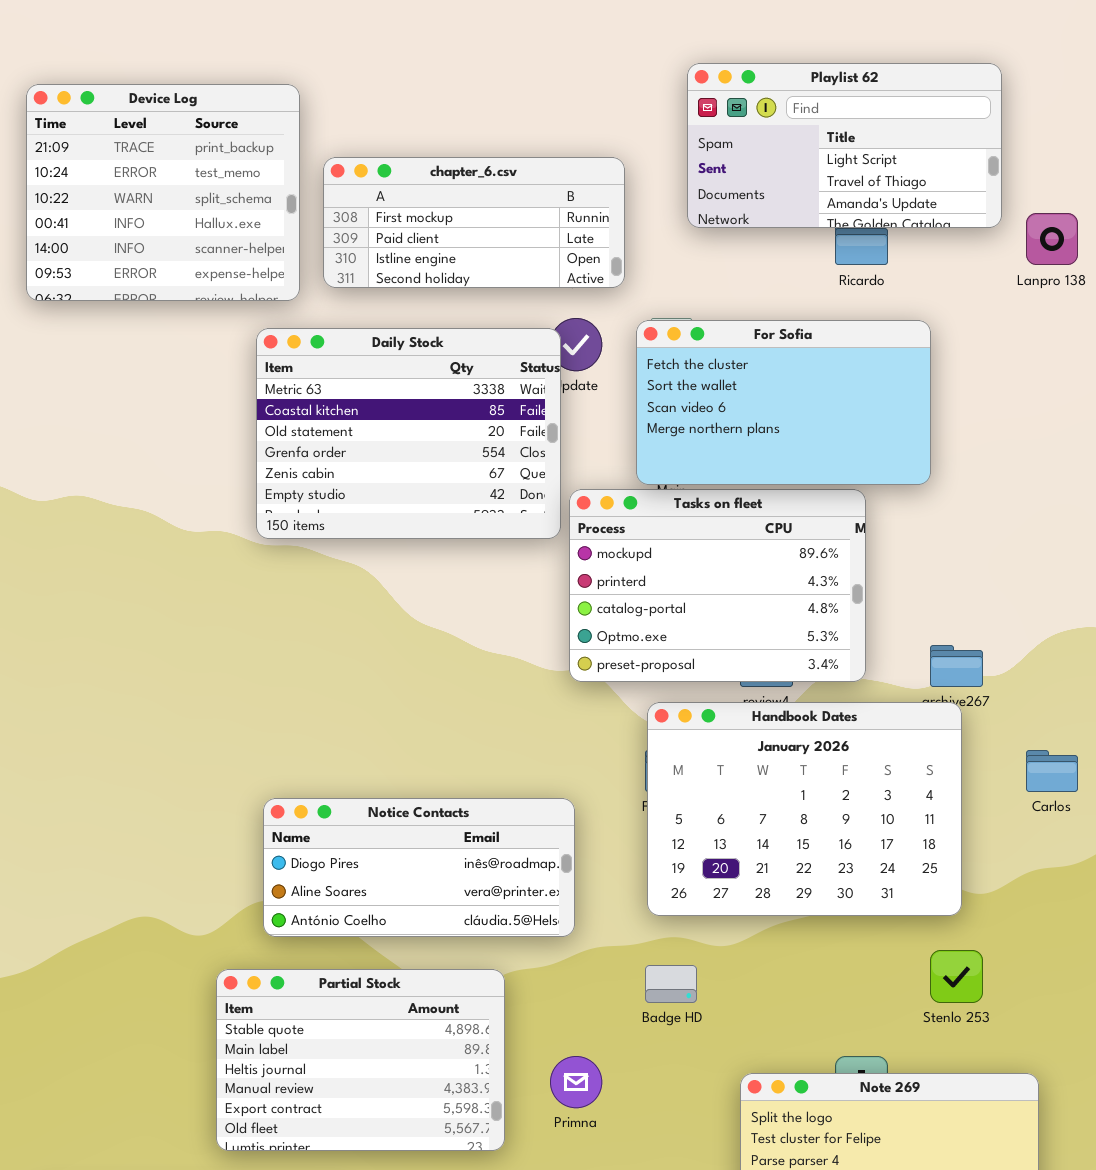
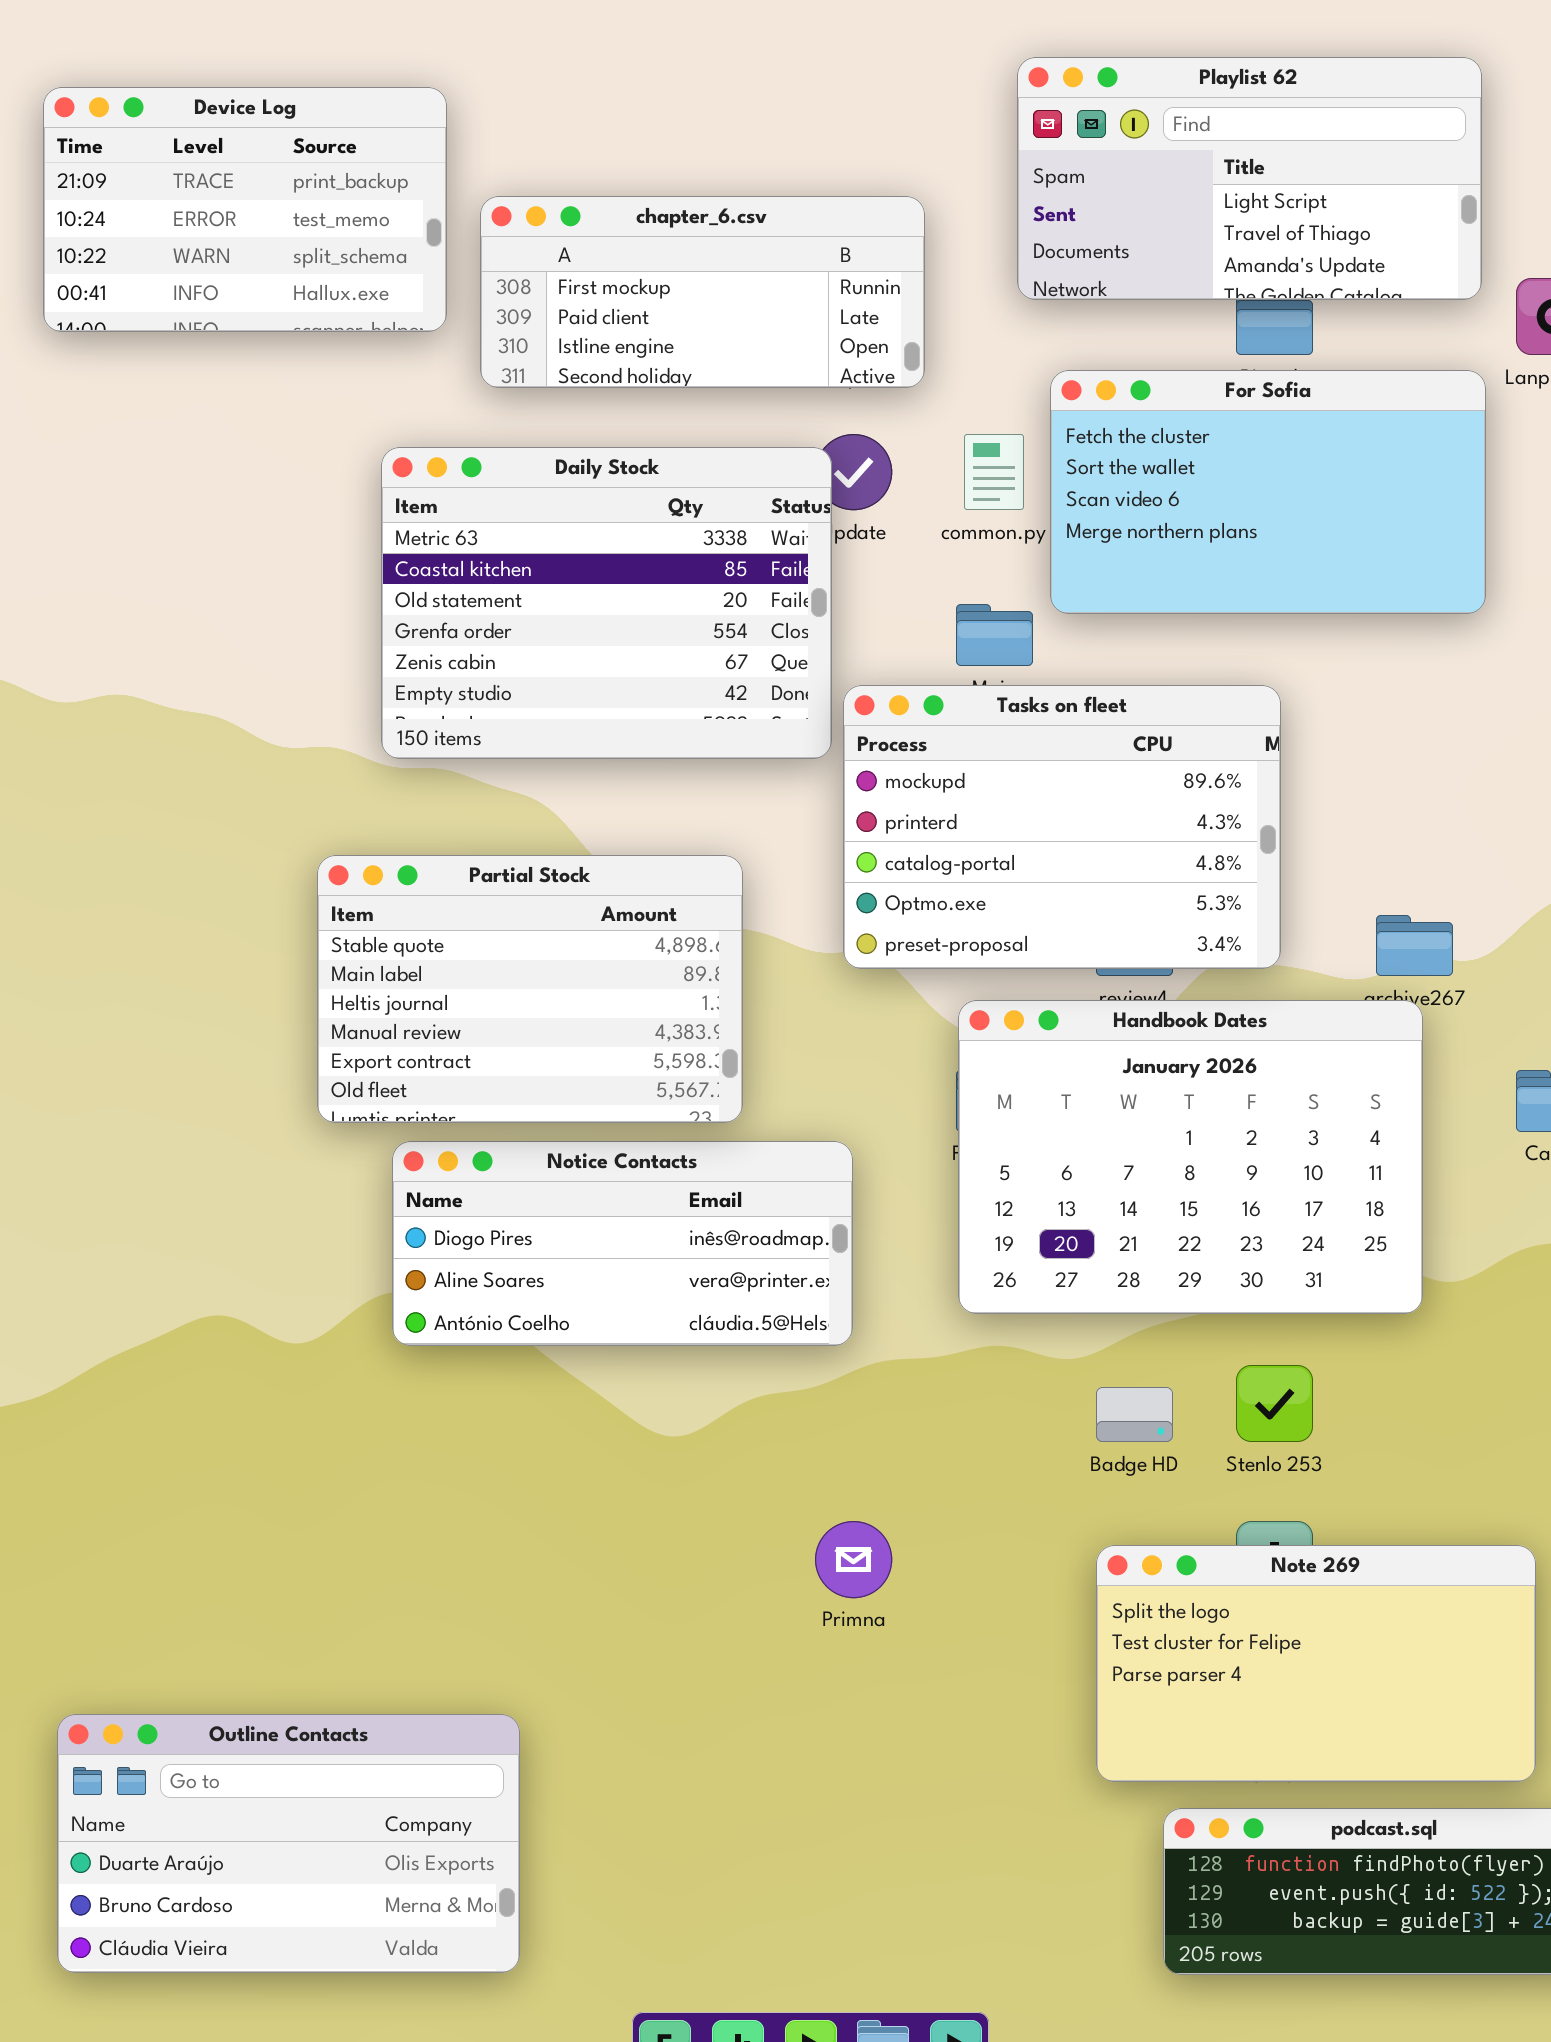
Device Log: [26,84,300,301] -> [43,87,447,332], resized
For Sofia: [636,320,931,485] -> [1050,370,1486,614], moved
Stenlo 253: [930,950,983,1003] -> [1236,1365,1313,1442], moved
Badge HD: [645,965,697,1003] -> [1096,1387,1173,1442], moved
Partial Stock: [216,969,505,1151] -> [317,855,743,1123], moved

